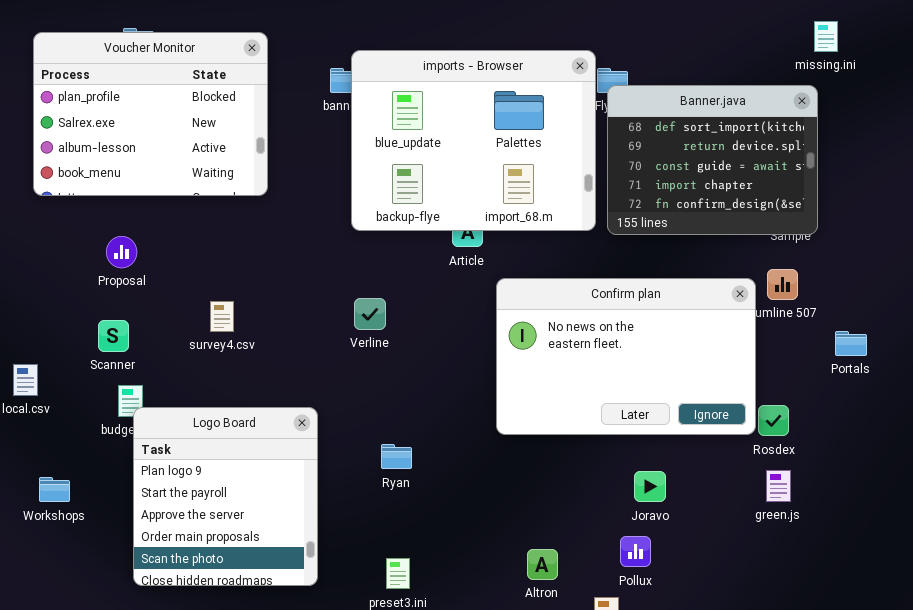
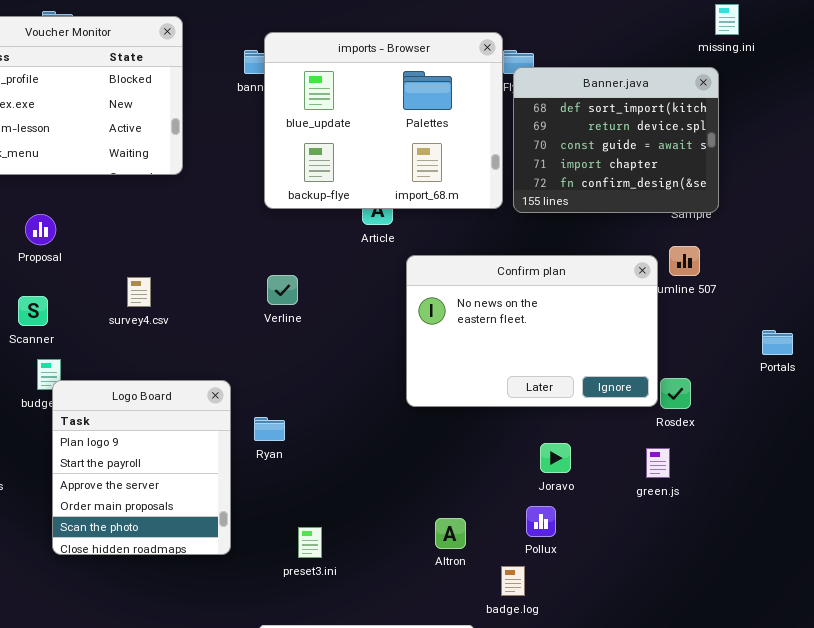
Portals: [835,331,867,356] -> [762,330,793,355], moved
Ryan: [381,444,412,469] -> [254,417,285,441], moved
green.js: [766,470,791,502] -> [646,448,670,478], moved

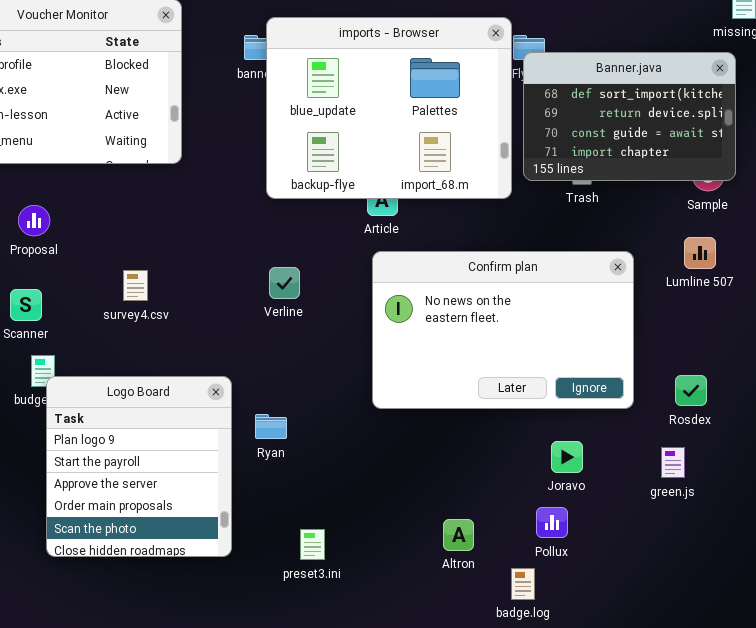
Banner.java: [513,67,719,213] -> [523,52,736,181], resized
Confirm plan: [406,255,658,407] -> [372,251,634,409], moved

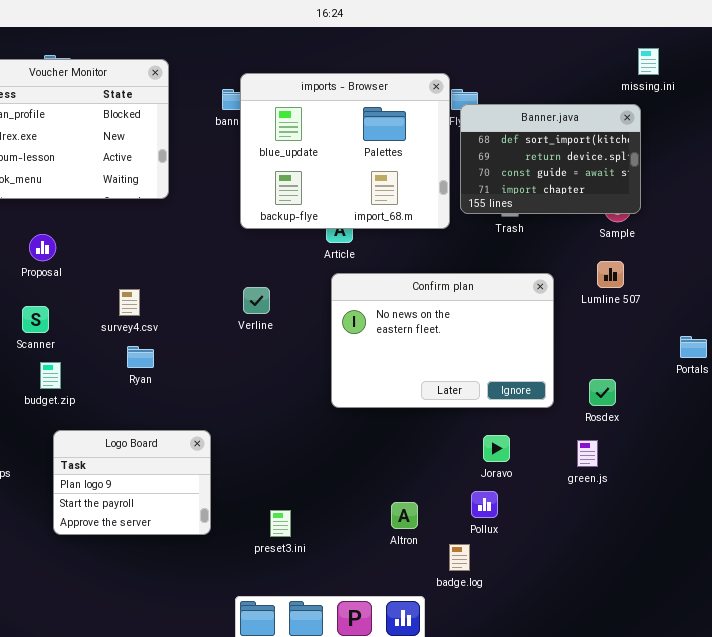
Logo Board: [46,376,232,557] -> [53,430,211,535], resized
Ryan: [255,414,287,439] -> [127,346,154,368], moved

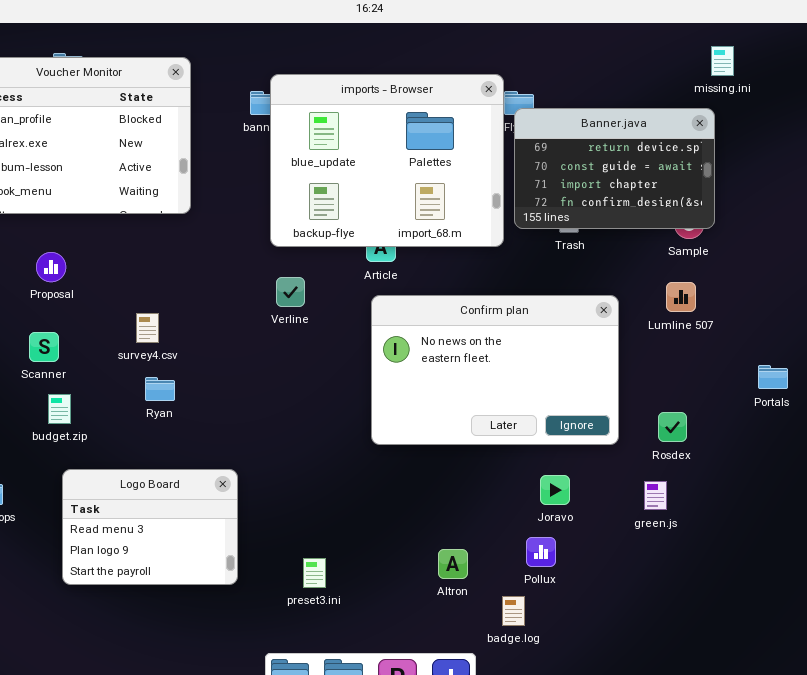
Banner.java: [460,104,641,214] -> [514,108,715,229], scrolled down 1 row
Verline: [243,287,270,314] -> [276,277,305,307], moved
Logo Board: [53,430,211,535] -> [62,469,238,585], scrolled up 1 row

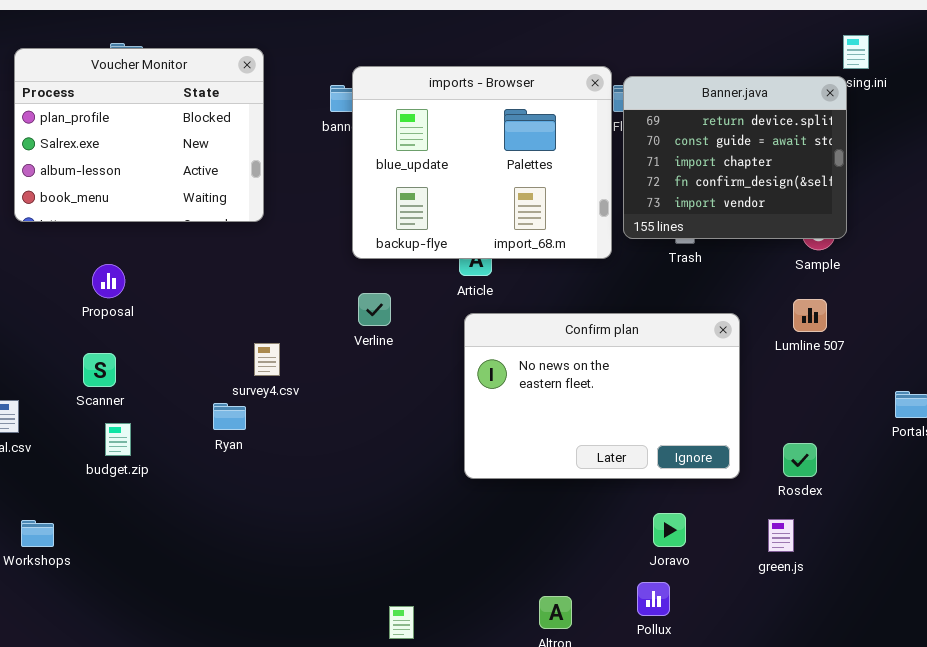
Banner.java: [514,108,715,229] -> [623,76,847,239], resized
survey4.csv: [136,313,159,343] -> [254,343,280,376], moved
Logo Board: [62,469,238,585] -> none, closed

